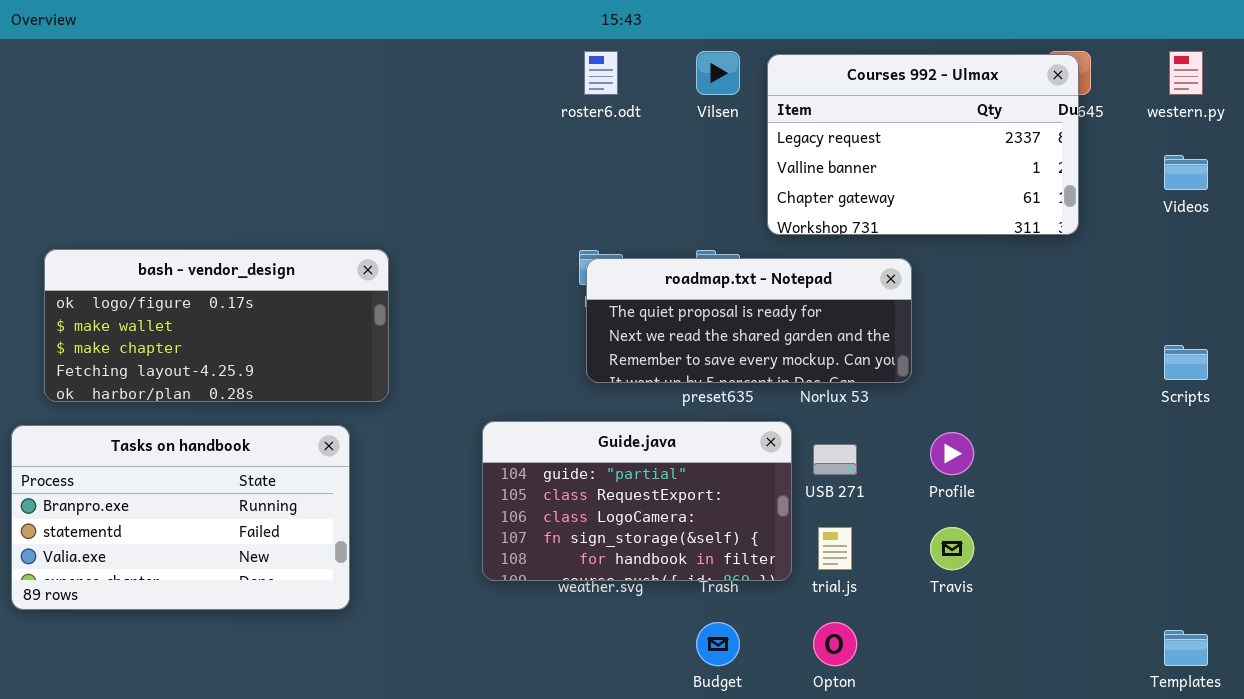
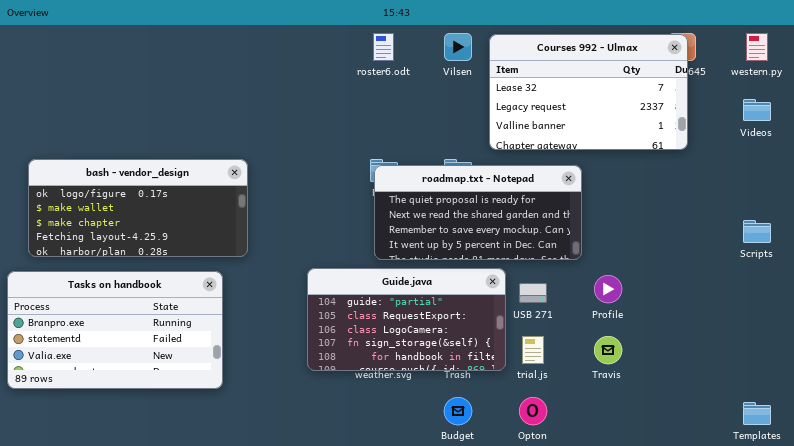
Courses 992 - Ulmax: [767,54,1079,235] -> [489,34,688,150], scrolled up 1 row
roadmap.txt - Notepad: [586,258,912,383] -> [374,165,582,260], resized

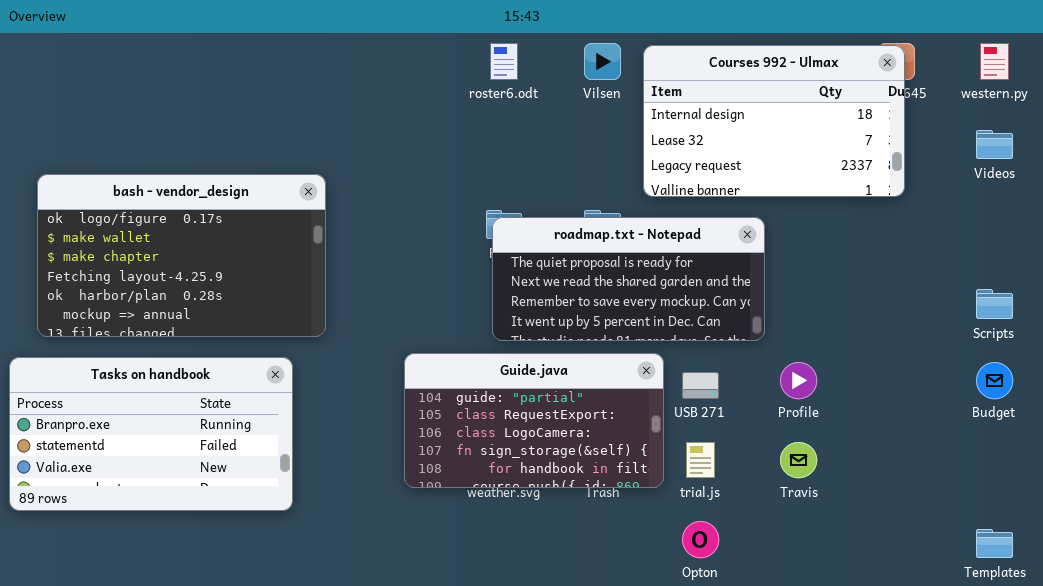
Courses 992 - Ulmax: [489,34,688,150] -> [643,45,905,197], scrolled up 1 row
bash - vendor_design: [28,159,248,257] -> [37,174,326,337], resized
Budget: [444,397,472,425] -> [976,362,1013,399], moved

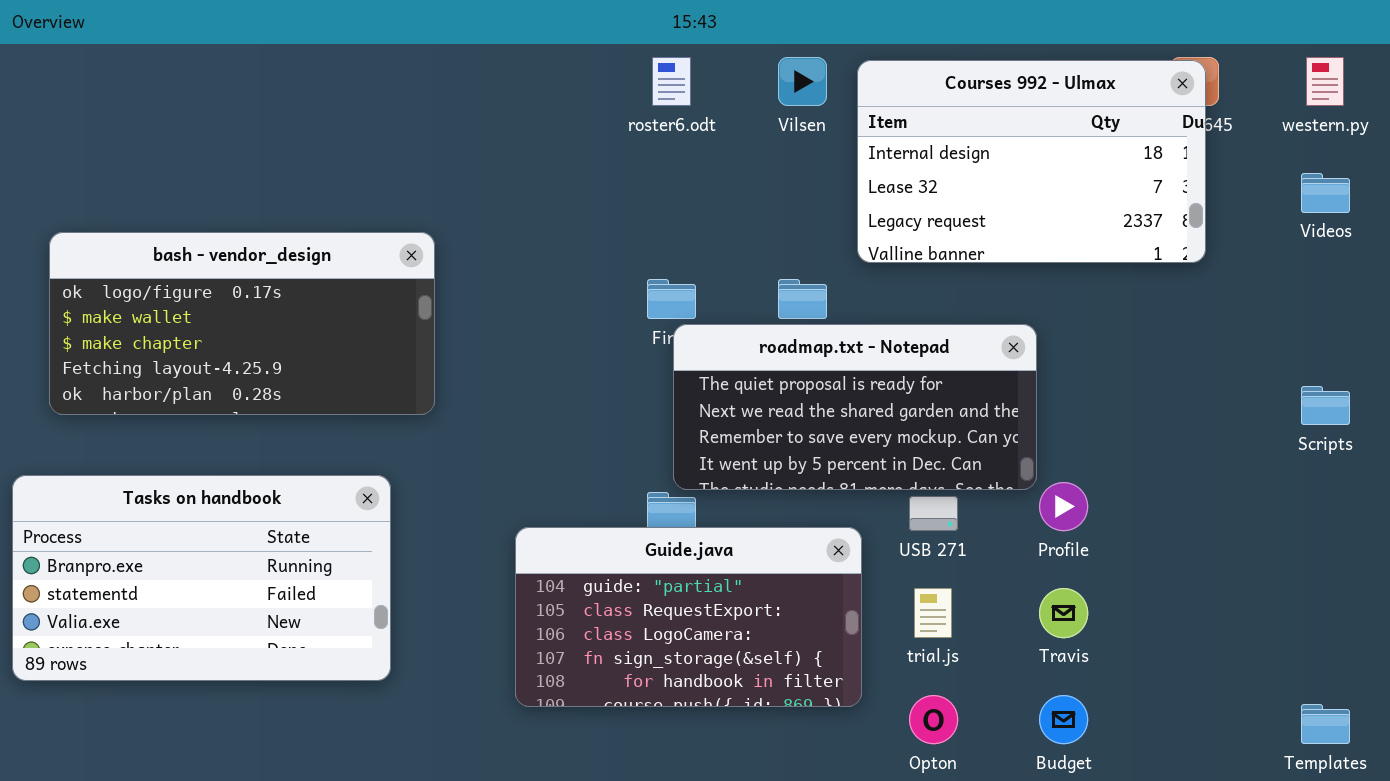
bash - vendor_design: [37,174,326,337] -> [49,232,435,415], resized
roadmap.txt - Notepad: [492,217,765,341] -> [673,324,1037,490], moved
Guide.java: [404,353,664,488] -> [515,527,862,707], moved
Budget: [976,362,1013,399] -> [1039,695,1088,744], moved

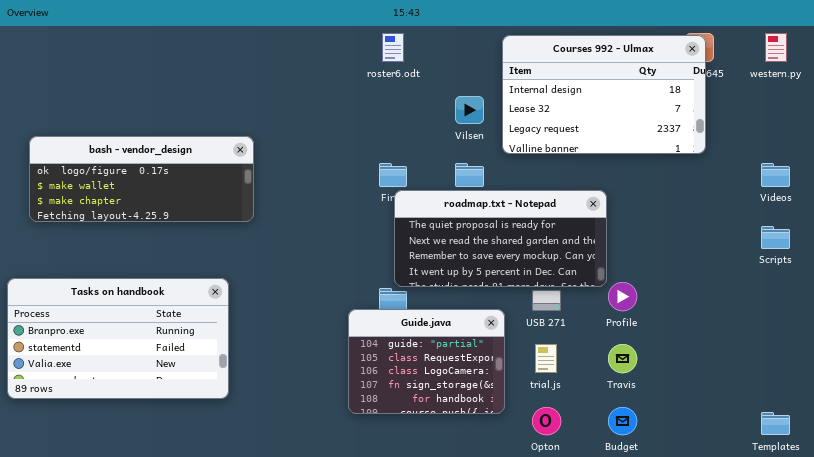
Vilsen: [778,57,827,106] -> [455,96,484,124], moved
Videos: [1301,173,1350,213] -> [761,163,790,187], moved
bash - vendor_design: [49,232,435,415] -> [29,136,254,222], resized
Guide.java: [515,527,862,707] -> [348,309,505,414], resized

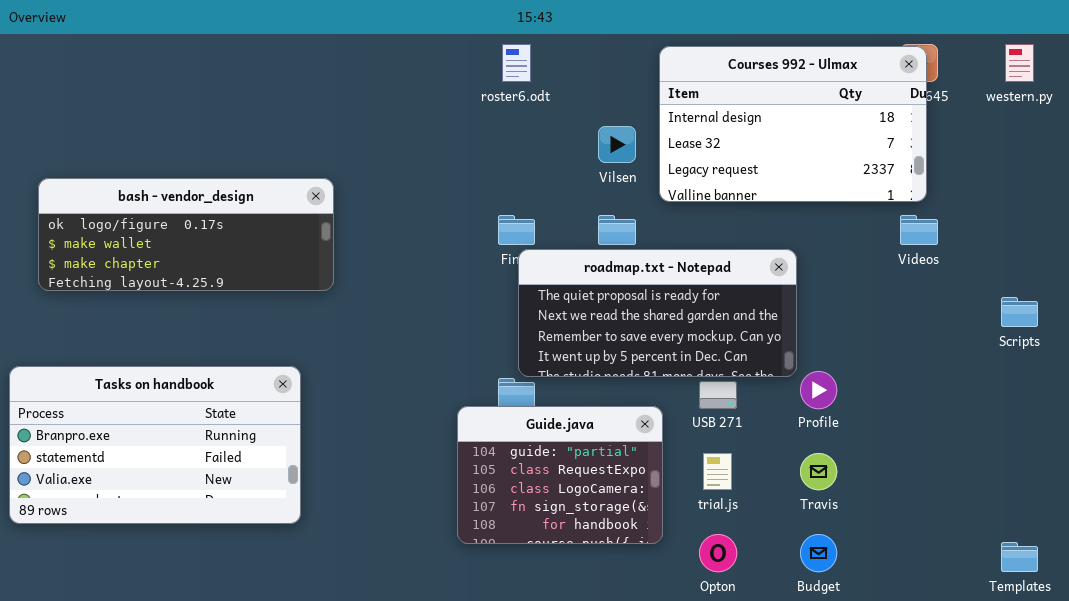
Videos: [761,163,790,187] -> [900,215,938,245], moved

